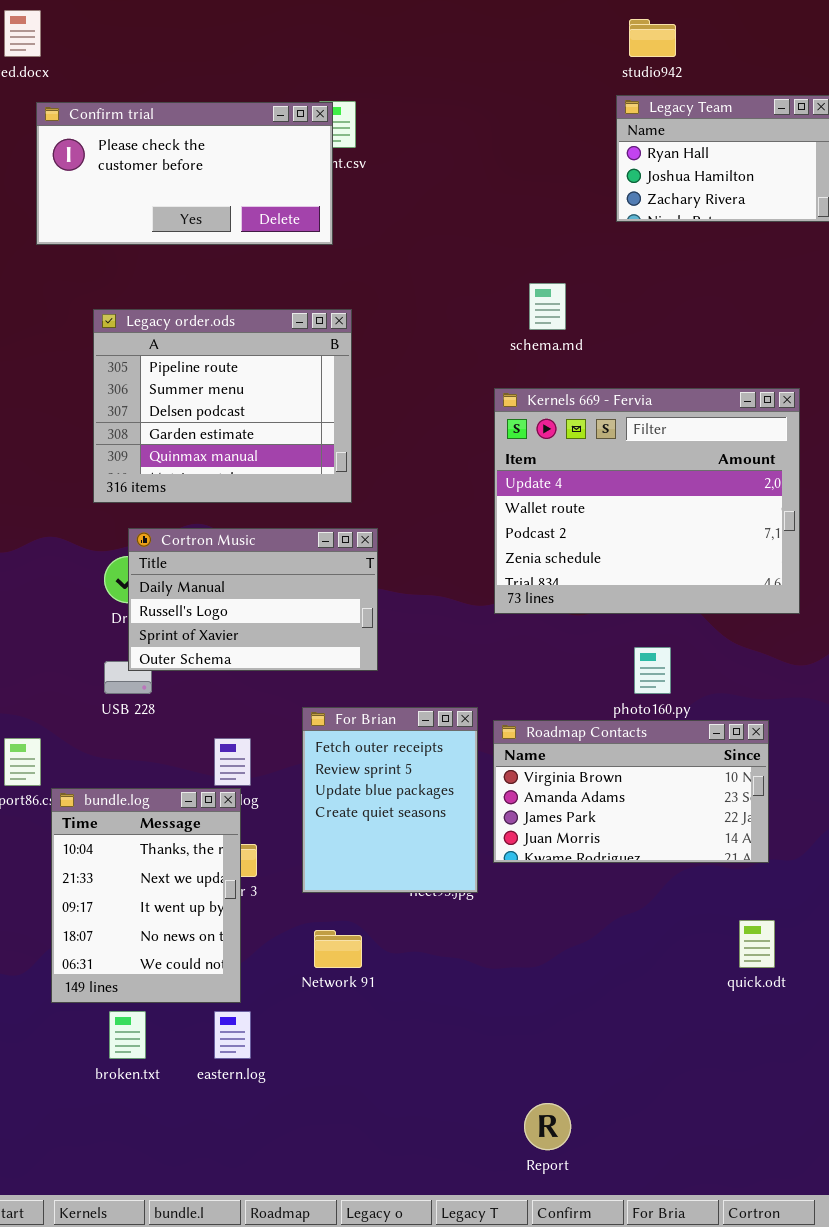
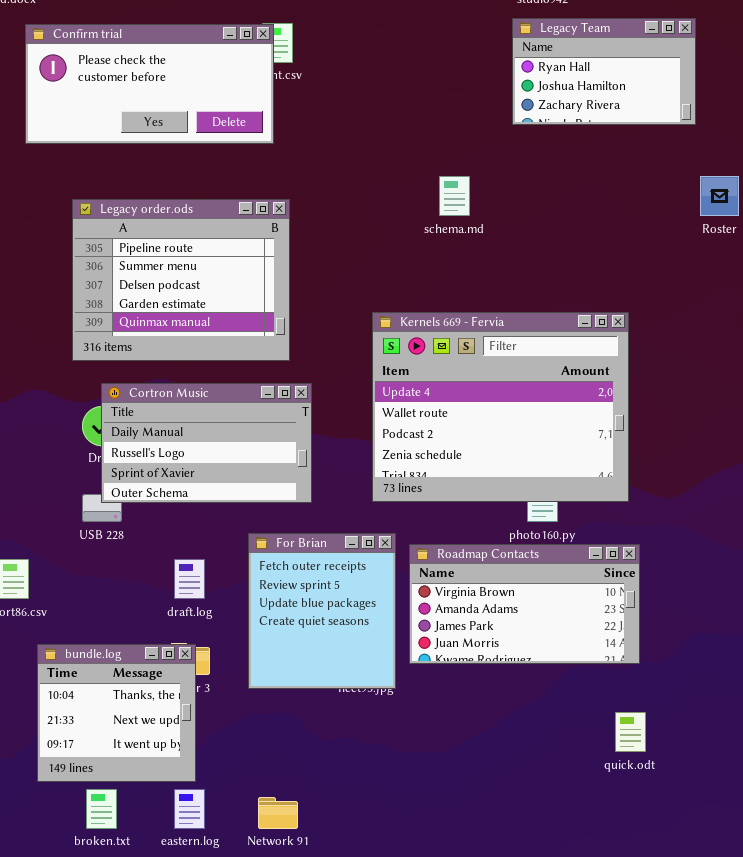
Kernels 669 - Fervia: [494,388,800,614] -> [372,312,629,502], moved
bundle.log: [51,788,241,1003] -> [37,644,196,782], resized
Network 91: [314,930,362,968] -> [258,797,298,829], moved

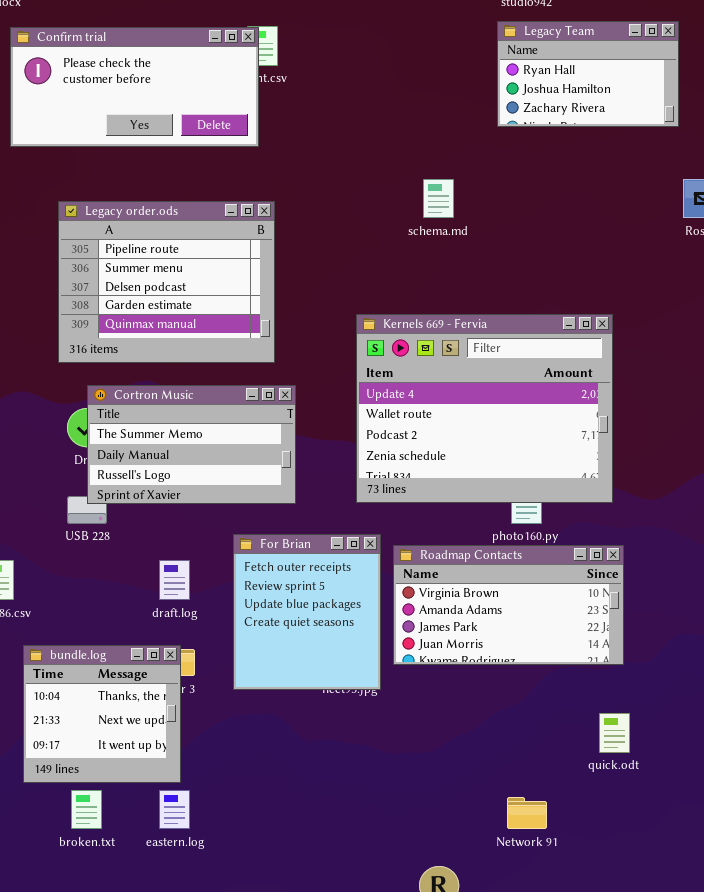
Cortron Music: [101,383,312,503] -> [87,385,296,504], scrolled up 1 row
Network 91: [258,797,298,829] -> [507,797,547,829], moved

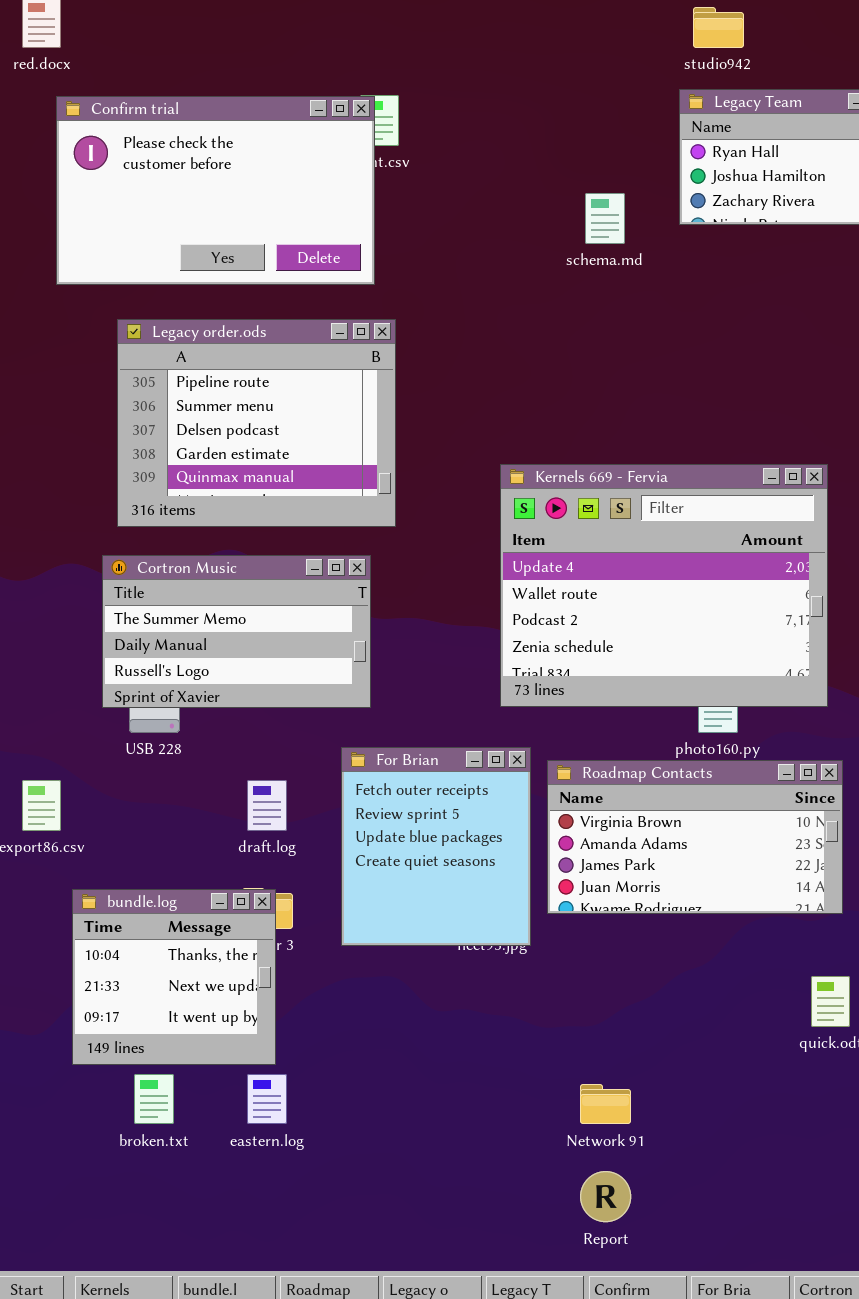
Confirm trial: [10,27,259,147] -> [56,96,375,285], resized
schema.md: [423,179,454,218] -> [585,193,625,244], moved
Cortron Music: [87,385,296,504] -> [102,555,371,708], moved
Network 91: [507,797,547,829] -> [580,1084,631,1124], moved

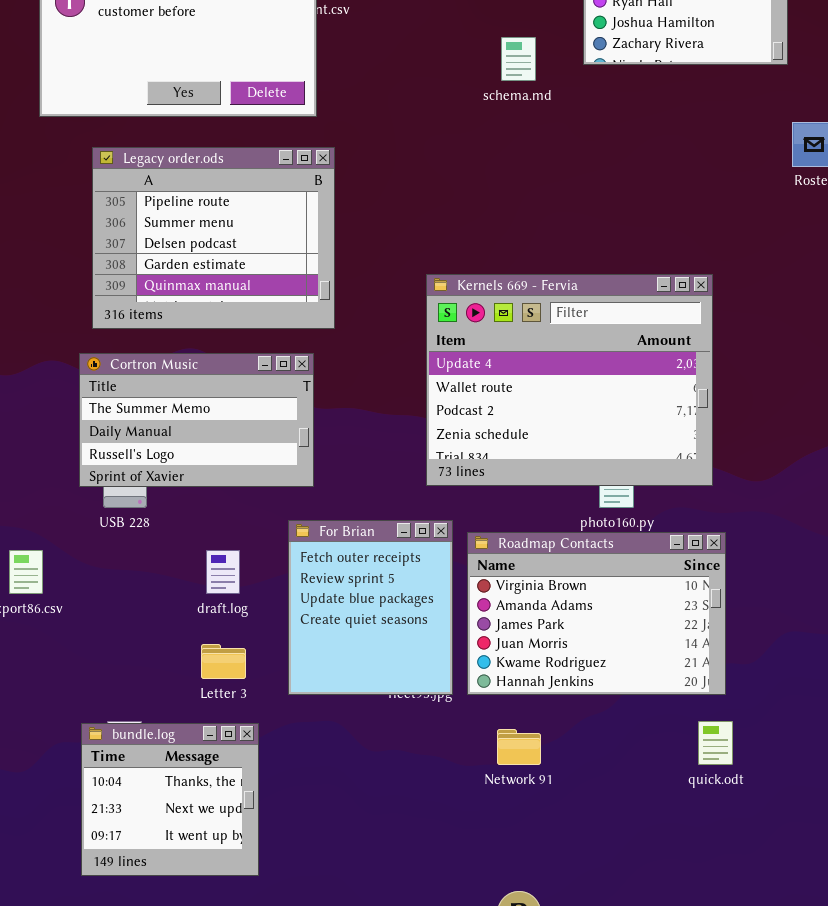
Roadmap Contacts: [547,760,843,914] -> [467,532,726,695], resized
bundle.log: [72,889,276,1065] -> [81,723,259,876], moved
Network 91: [580,1084,631,1124] -> [497,729,541,765], moved

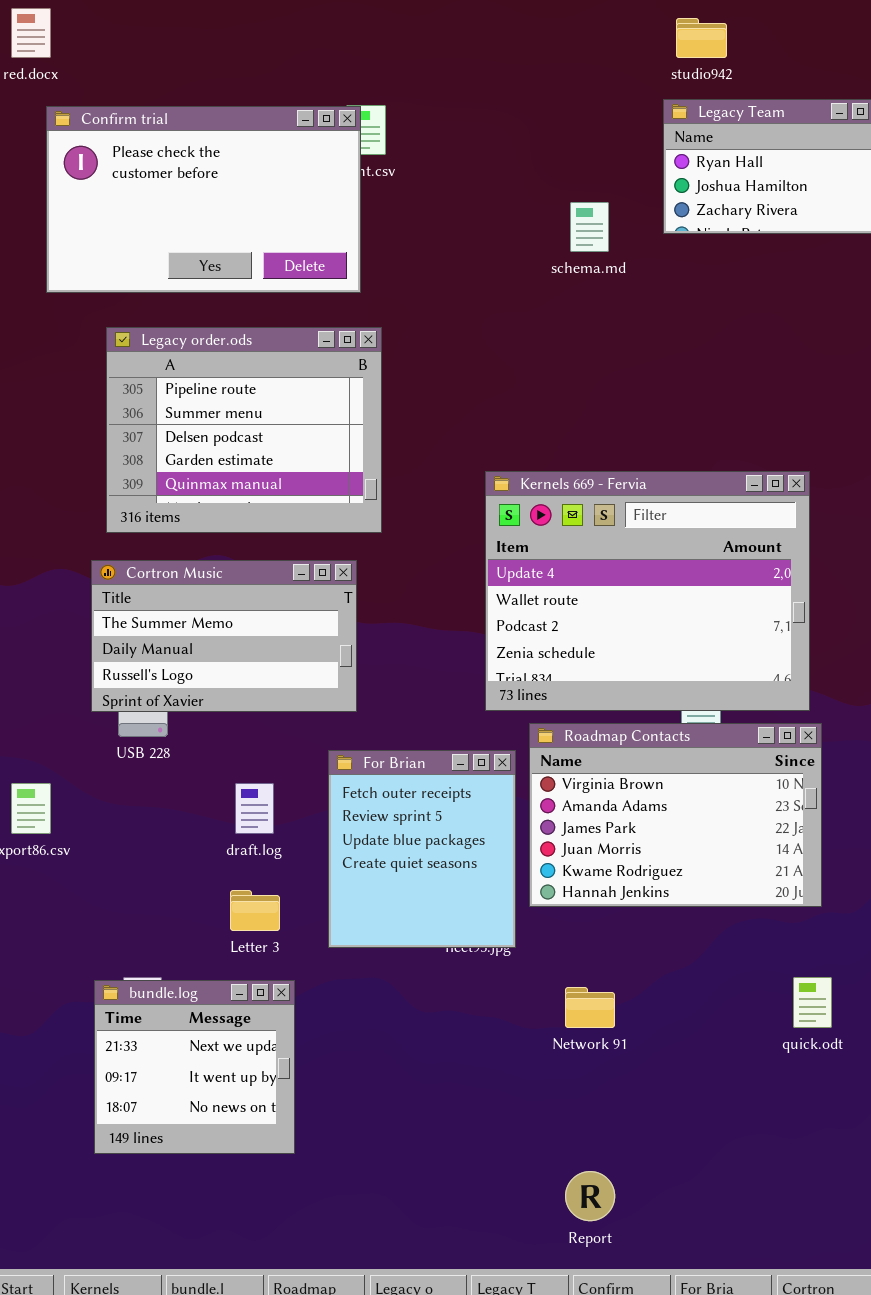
Roadmap Contacts: [467,532,726,695] -> [529,723,822,907], moved
bundle.log: [81,723,259,876] -> [94,980,295,1154], scrolled down 1 row

